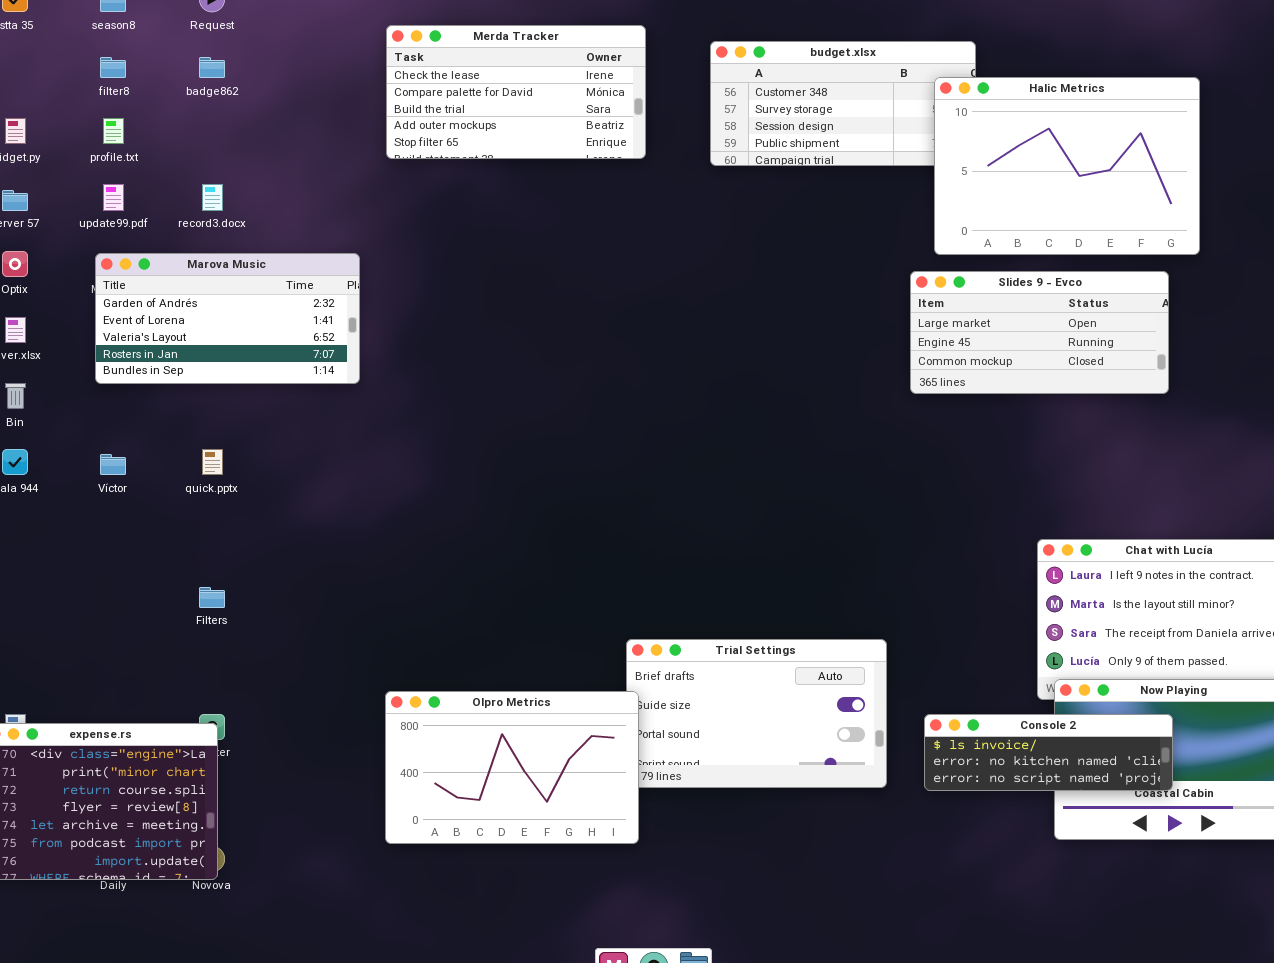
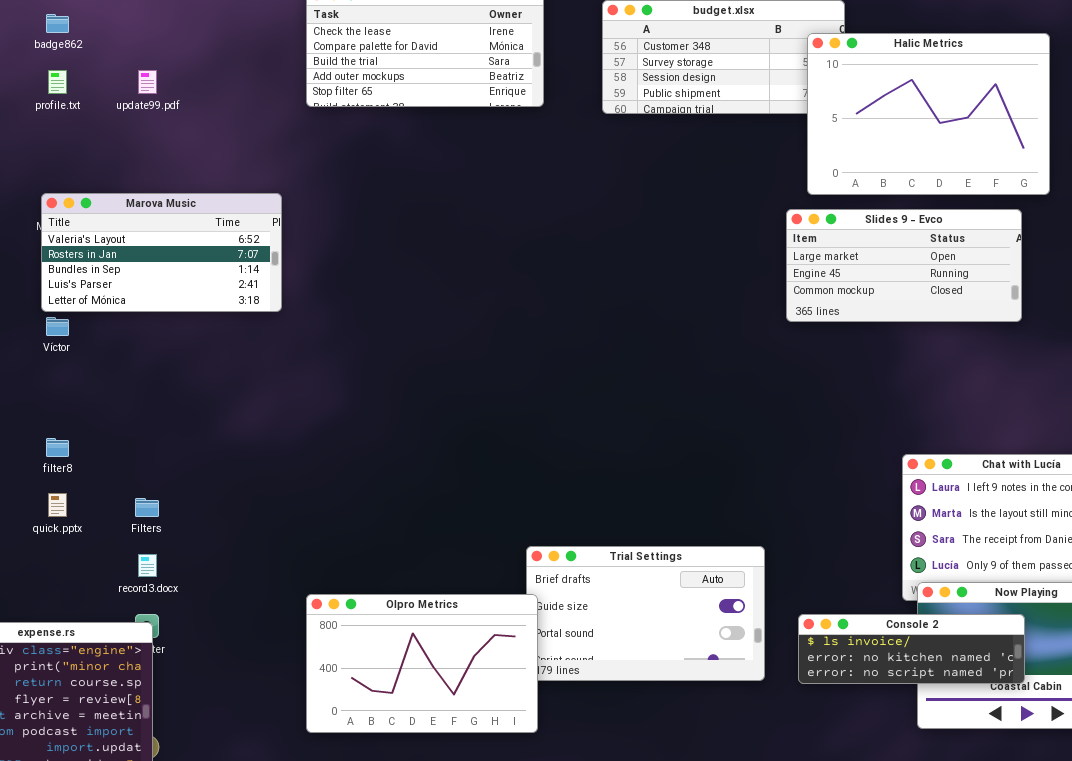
filter8: [100,57,126,78] -> [46,438,69,457], moved
badge862: [199,57,225,78] -> [46,14,69,33], moved
update99.pdf: [103,184,124,211] -> [138,70,157,94], moved
record3.docx: [202,184,223,211] -> [138,554,157,577], moved
Marova Music: [95,253,360,384] -> [41,193,282,312], scrolled down 2 rows
quick.pptx: [202,449,223,475] -> [48,493,67,517], moved
Víctor: [100,454,126,475] -> [46,317,69,336], moved

